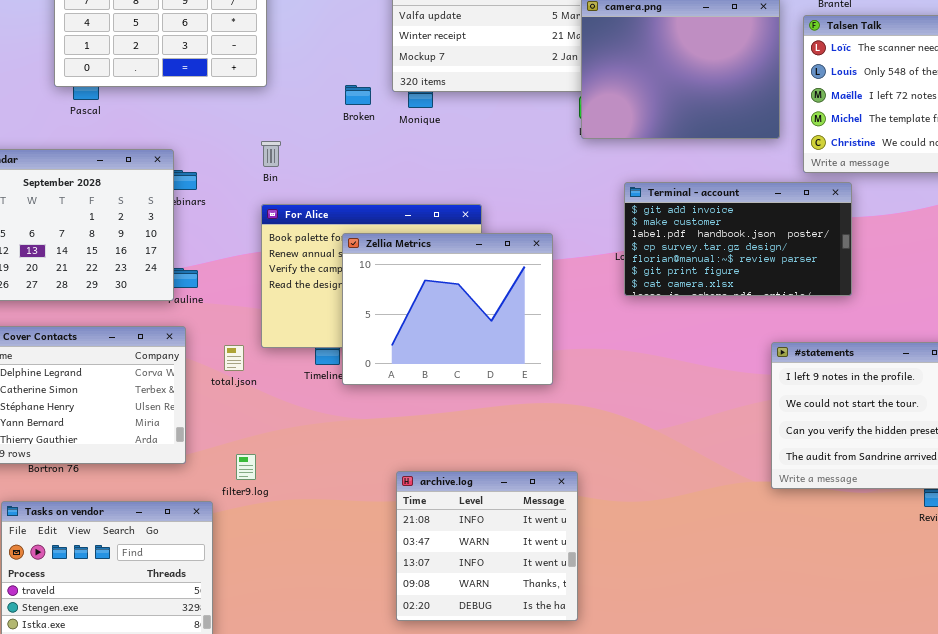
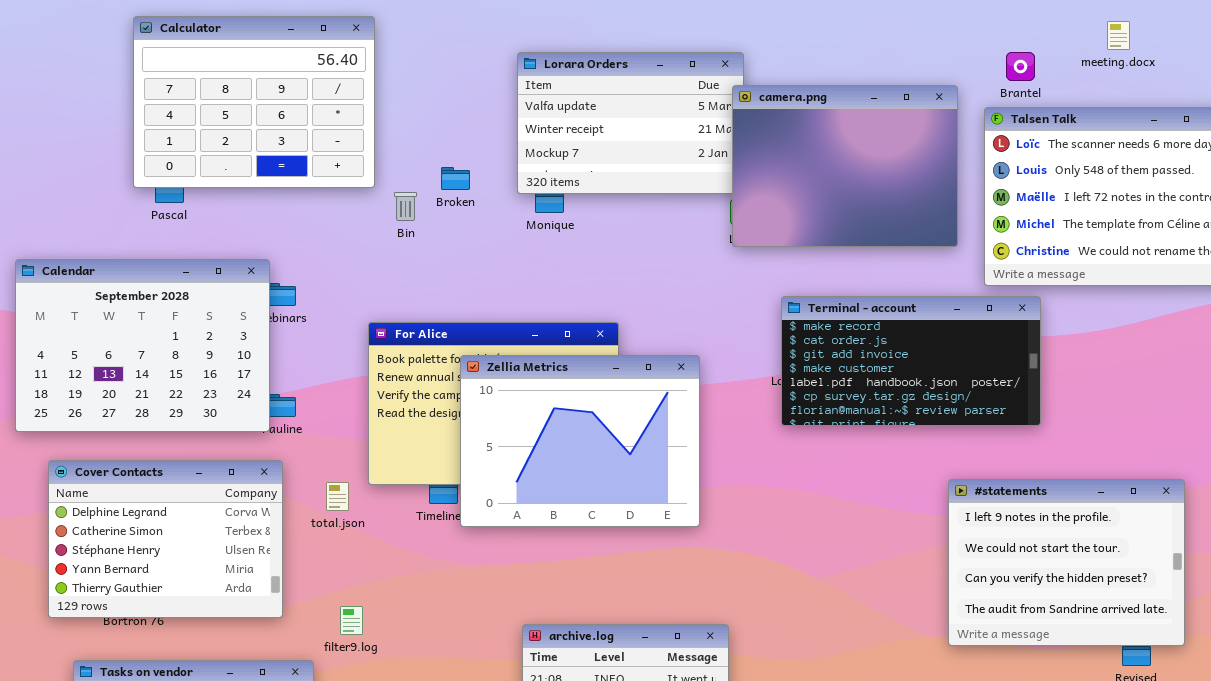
Broken: [345,85,371,105] -> [441,167,470,190], moved
Bin: [261,141,281,167] -> [394,192,417,221], moved
Terminal - account: [624,182,852,296] -> [781,296,1041,426], scrolled up 2 rows

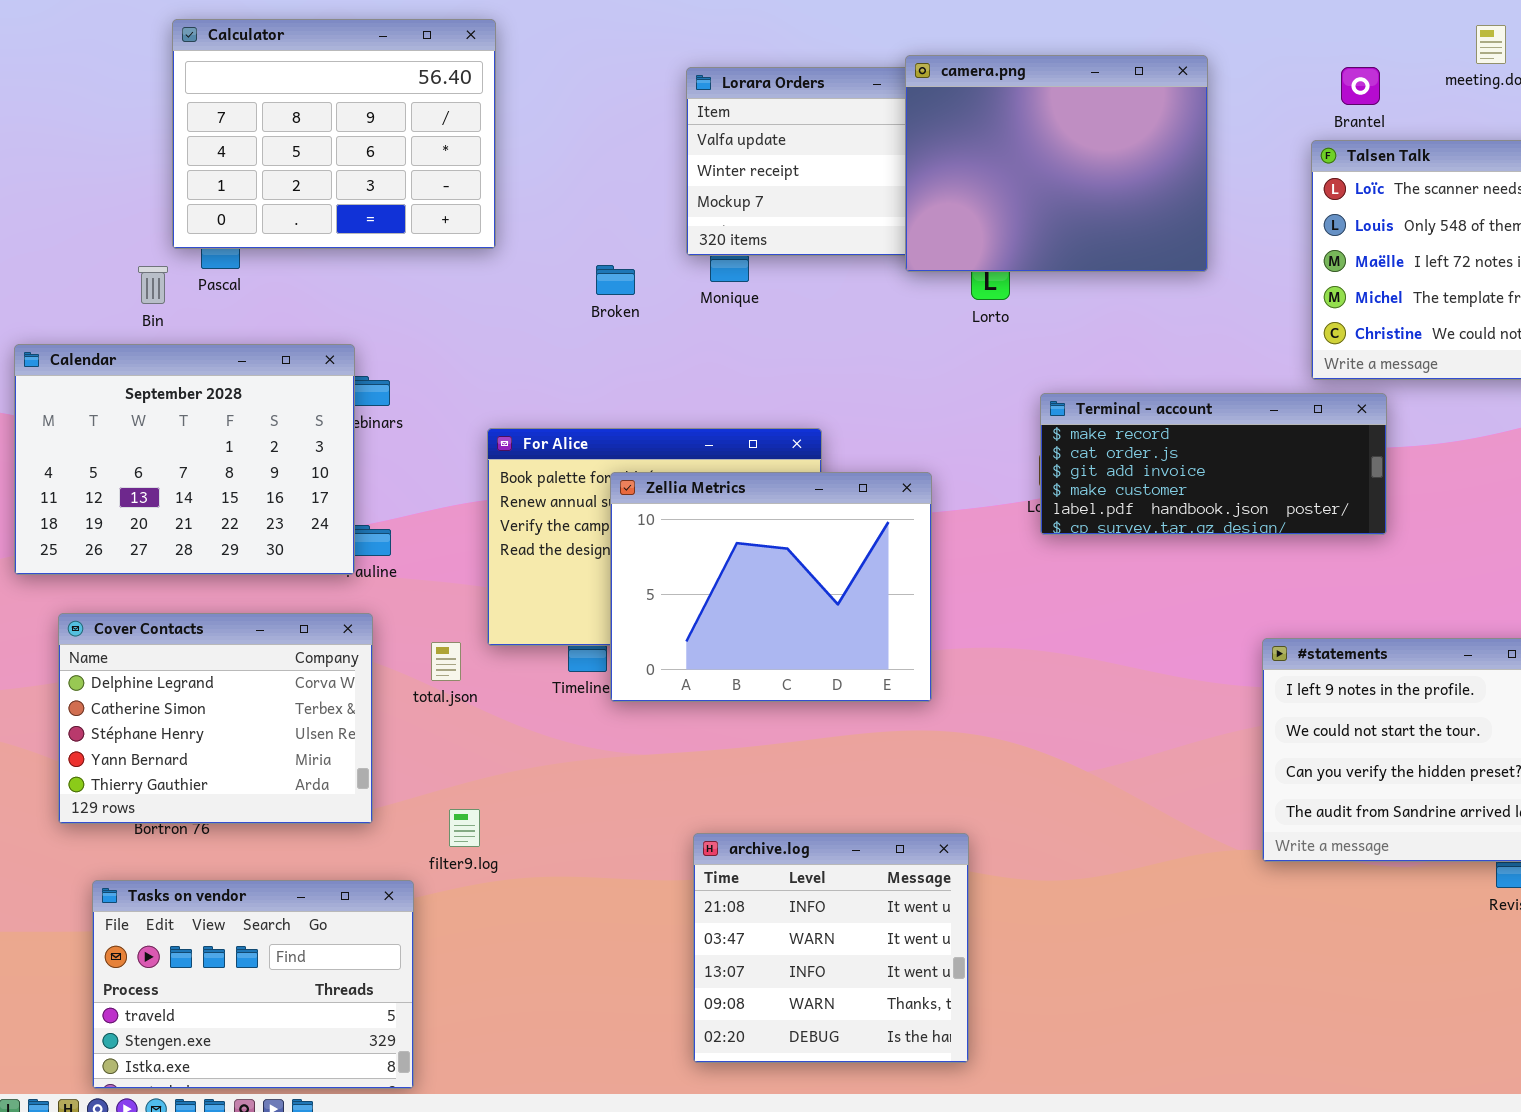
camera.png: [732,85,958,247] -> [905,55,1208,272], moved
Broken: [441,167,470,190] -> [596,265,635,295], moved
Bin: [394,192,417,221] -> [138,266,168,304], moved
Terminal - account: [781,296,1041,426] -> [1040,393,1387,535], resized

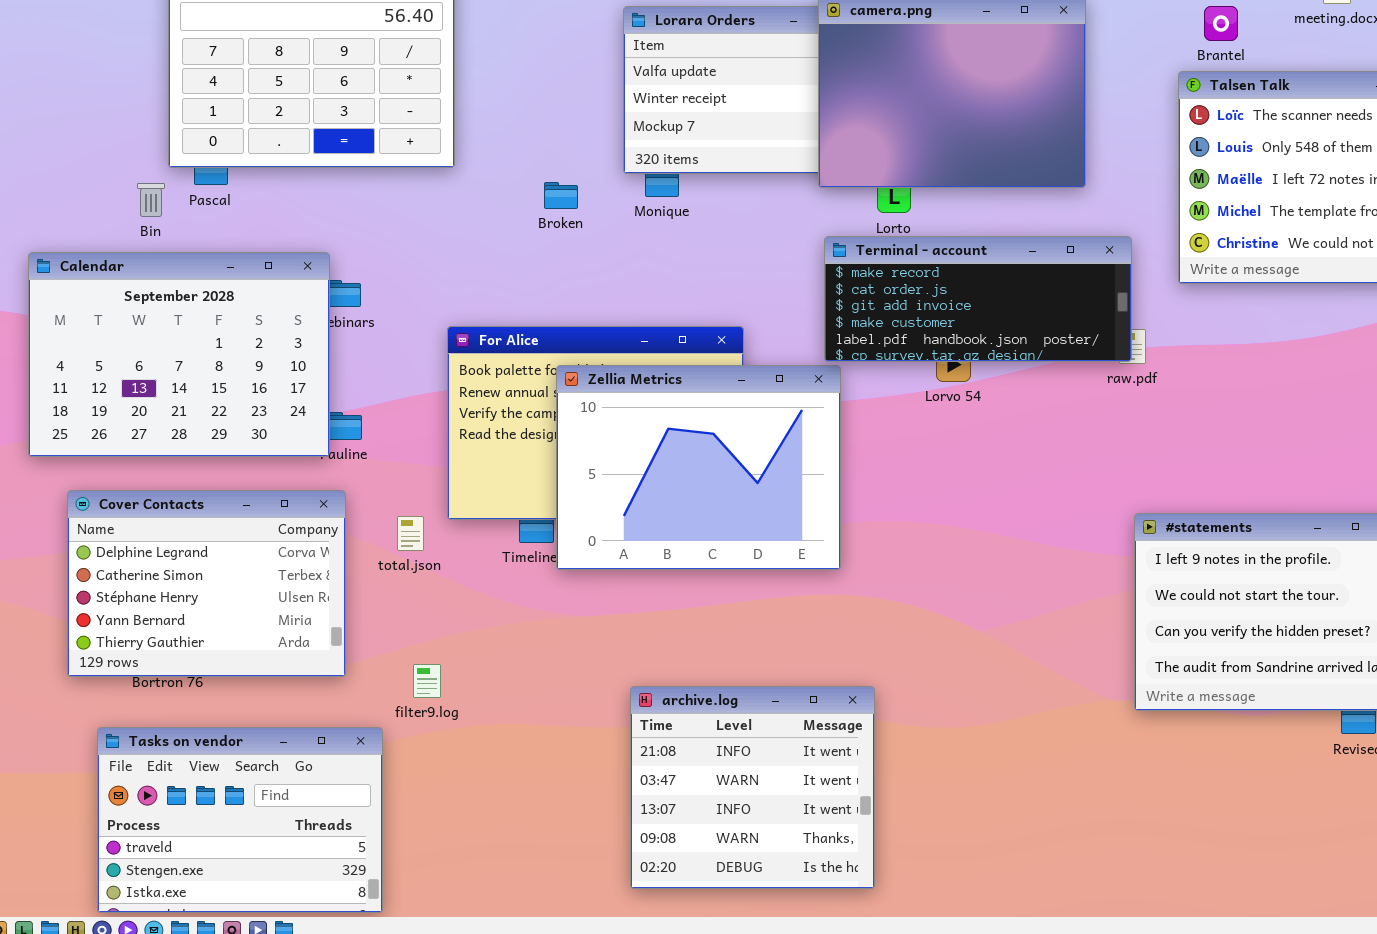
Terminal - account: [1040,393,1387,535] -> [824,236,1132,362], moved

